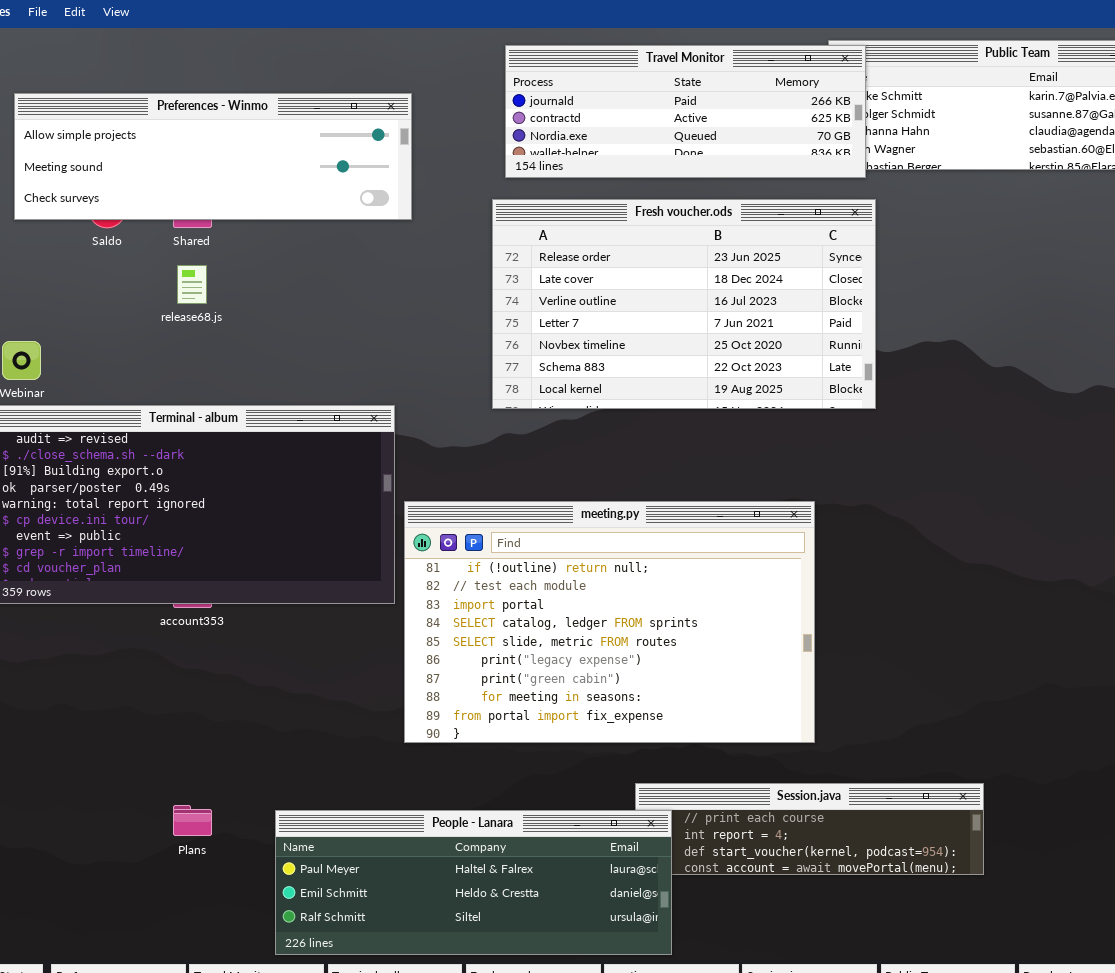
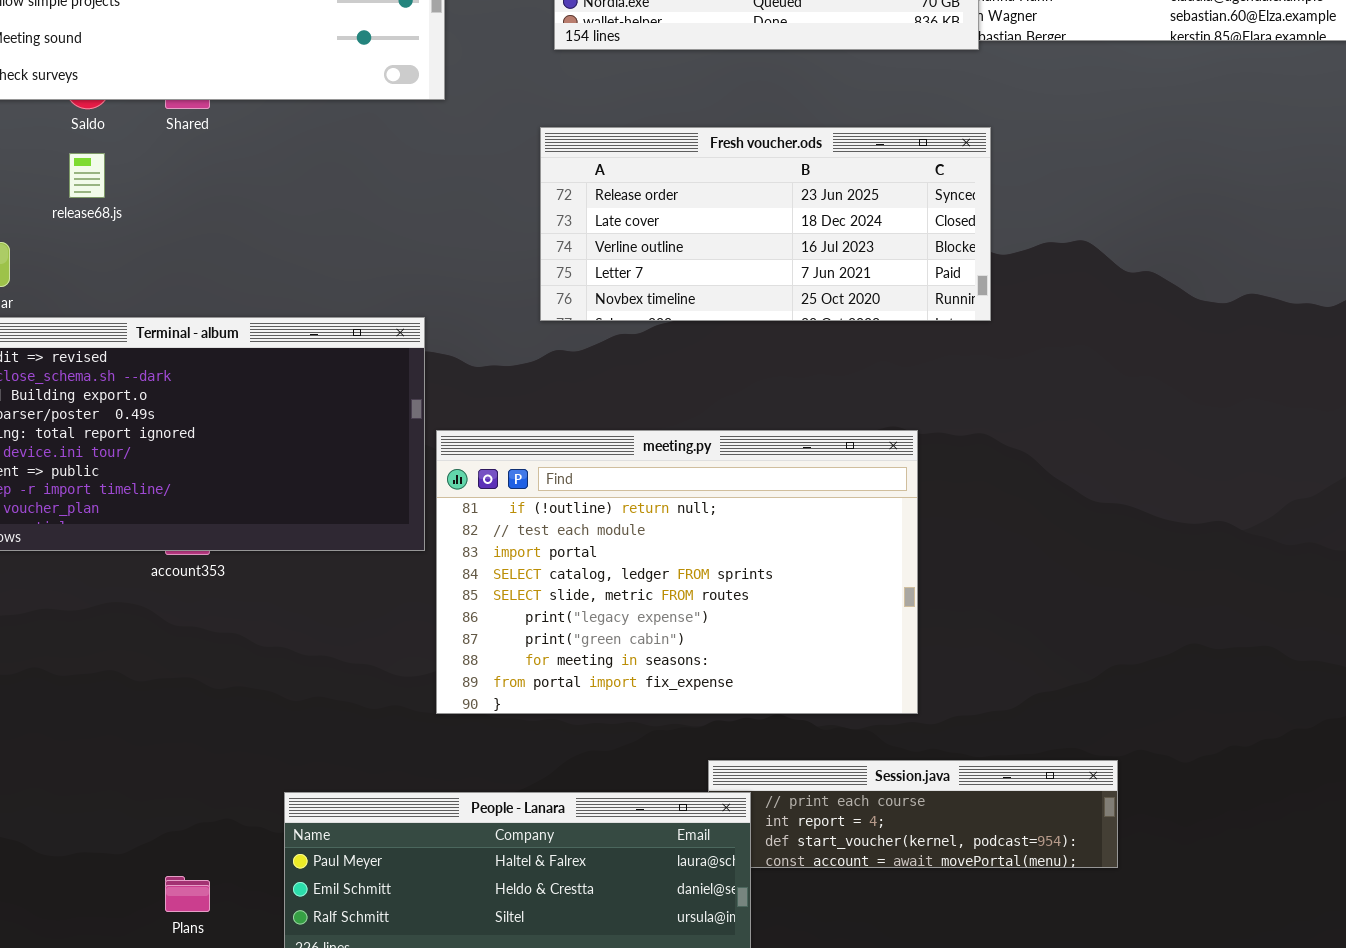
Fresh voucher.ods: [492,199,876,409] -> [540,127,991,321], resized
release68.js: [177,265,207,304] -> [69,153,105,198], moved
Plans: [173,805,212,836] -> [165,876,210,912], moved

